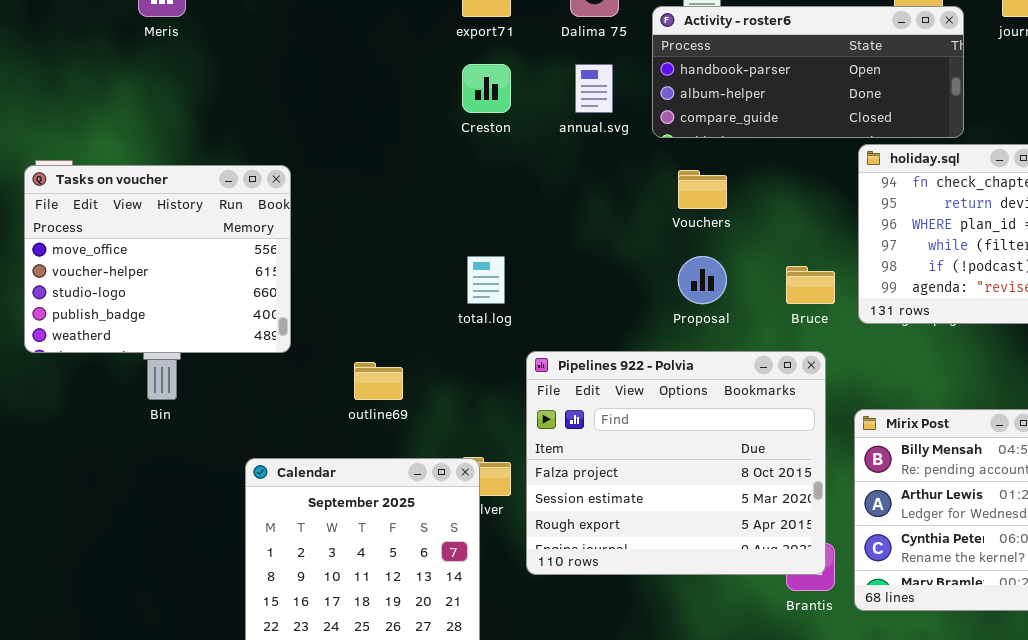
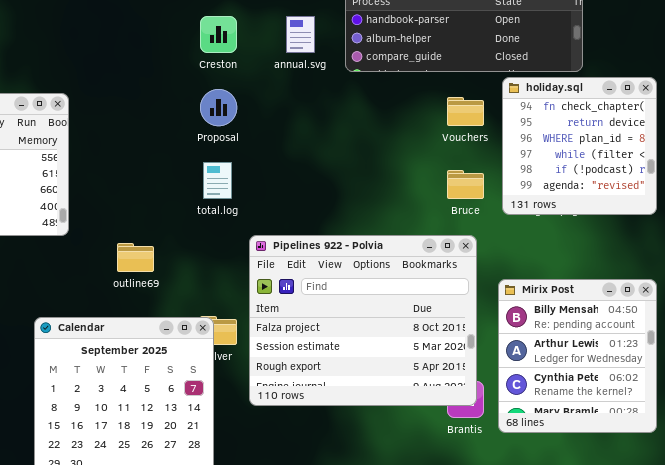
Vouchers: [678,170,727,209] -> [447,97,484,126], moved
Proposal: [678,256,727,304] -> [200,89,237,126], moved

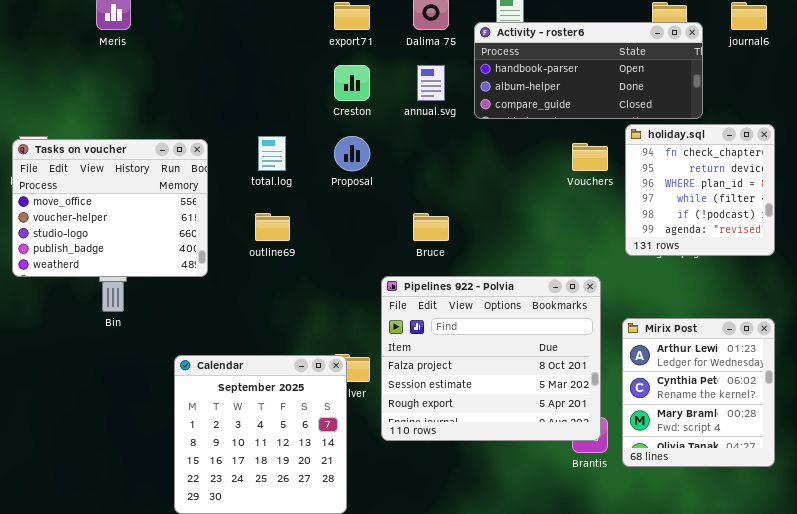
total.log: [203,162,232,199] -> [258,136,286,171], moved
Bruce: [447,170,484,199] -> [413,213,449,241], moved
outline69: [117,243,154,272] -> [255,213,290,241], moved
Mirix Post: [498,279,657,433] -> [622,318,775,467], scrolled down 1 row

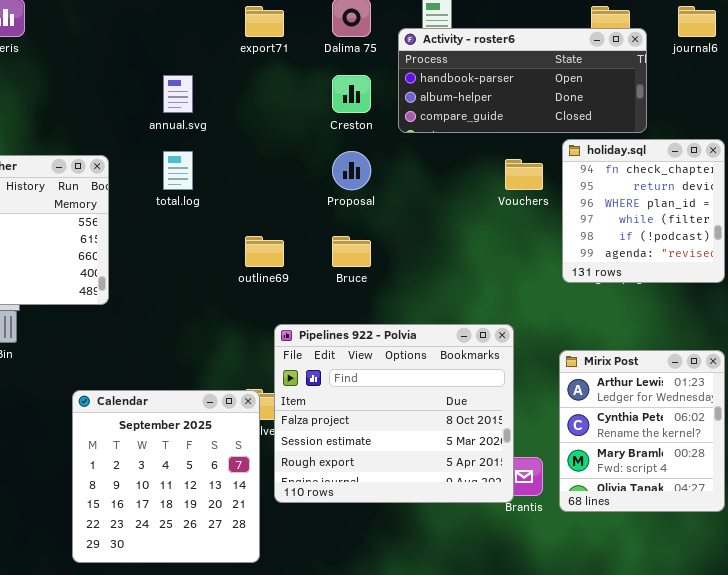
Creston: [334,65,370,101] -> [332,75,371,113], moved
annual.svg: [417,65,445,101] -> [163,75,193,113], moved
Proposal: [334,136,370,171] -> [332,151,371,190], moved
outline69: [255,213,290,241] -> [245,236,284,267], moved
Pipelines 922 - Polvia: [381,276,601,441] -> [274,324,514,503], moved

